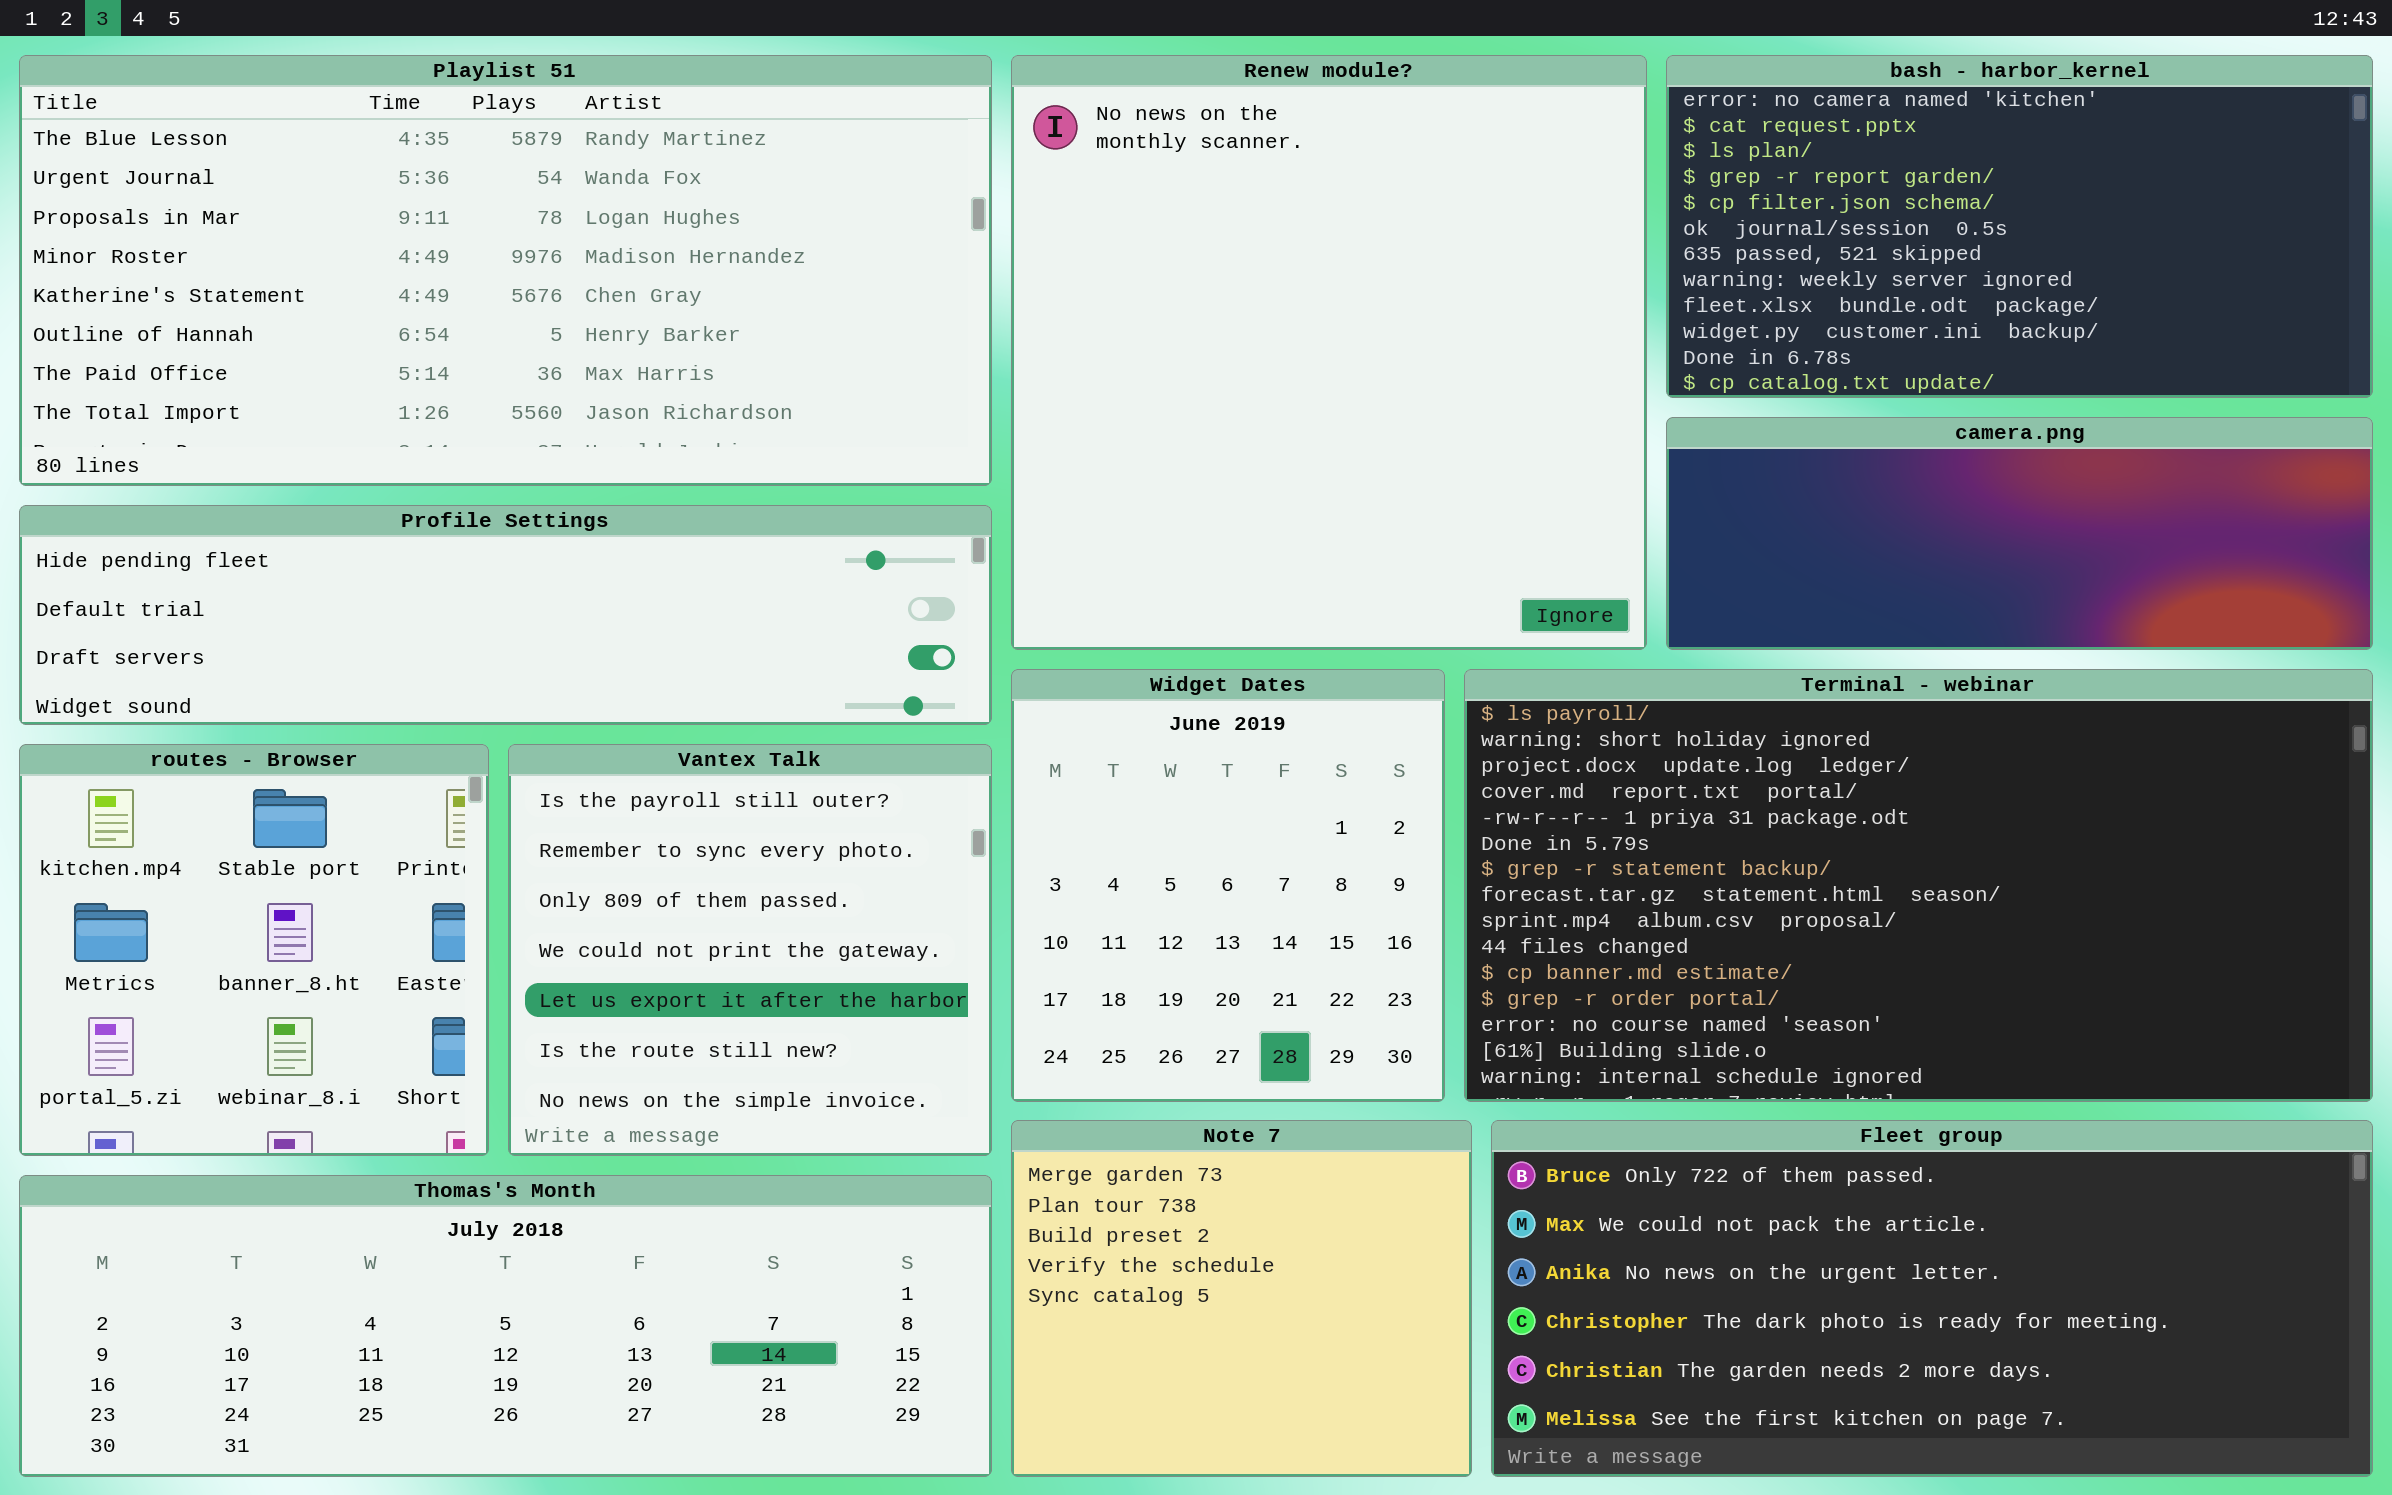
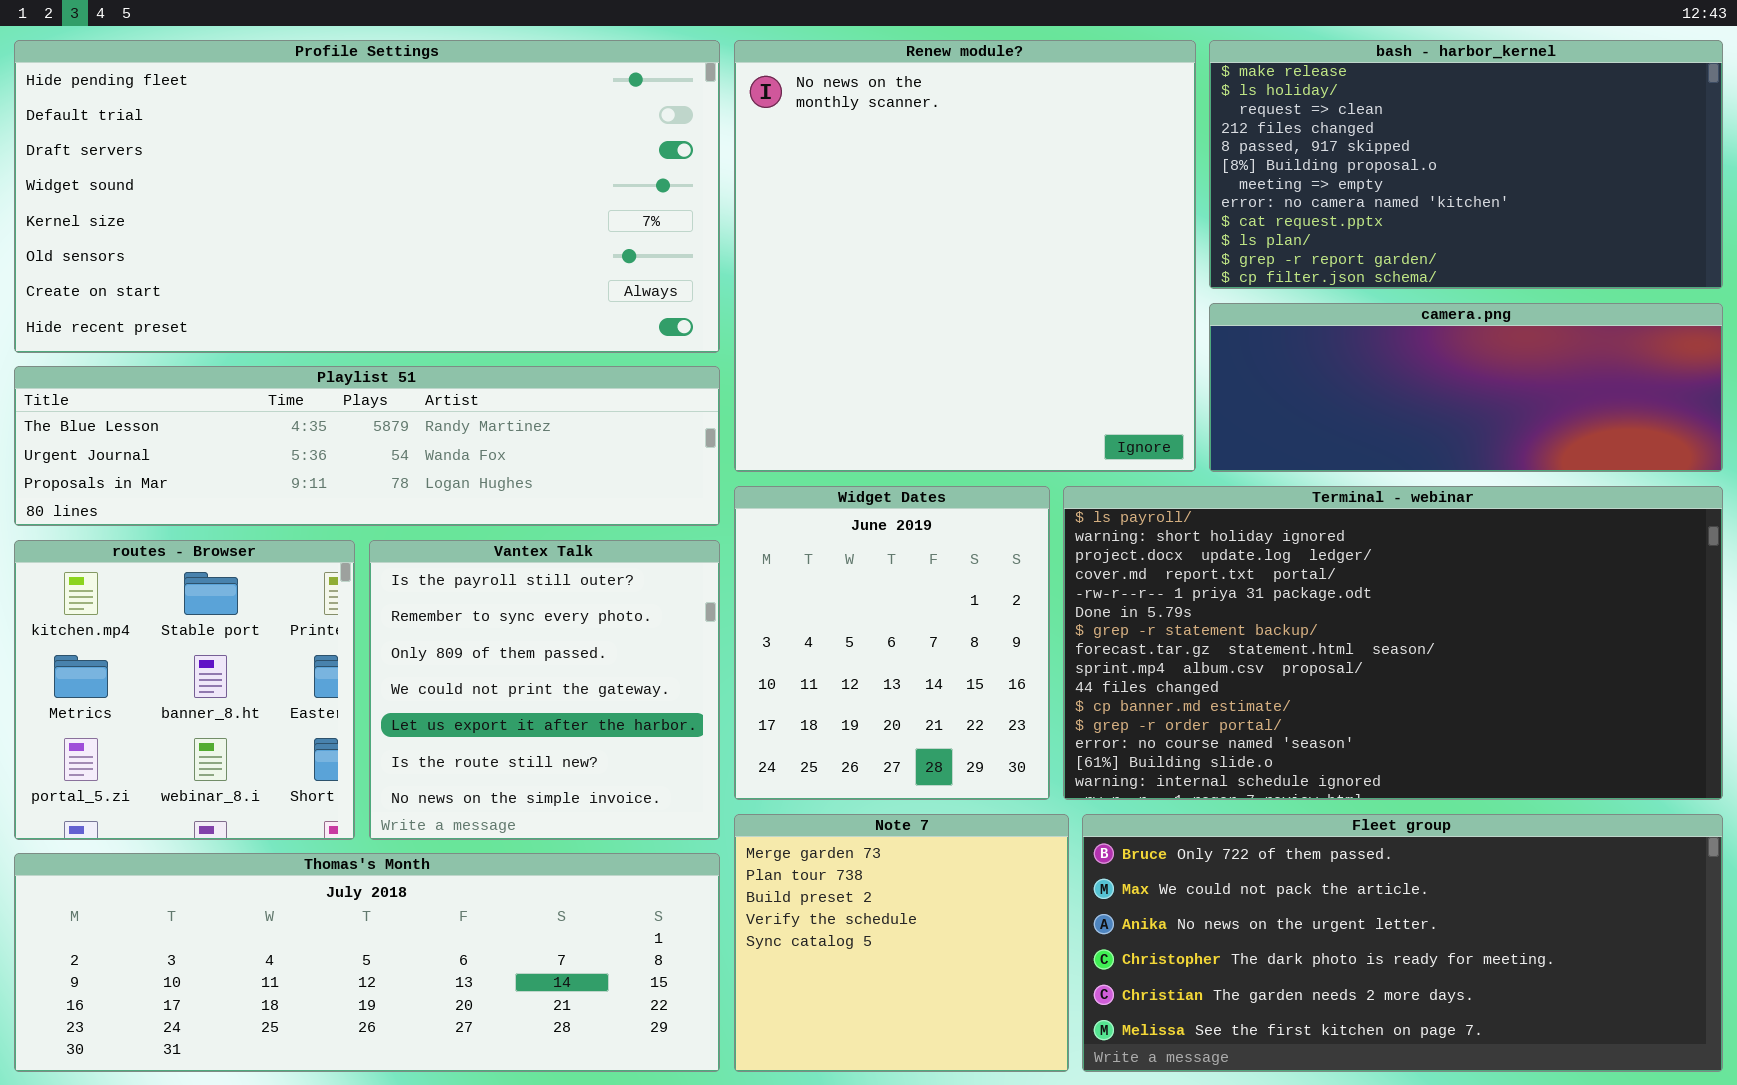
Playlist 51: [19,55,992,486] -> [14,366,720,526], moved, resized
bash - harbor_kernel: [1666,55,2373,398] -> [1209,40,1723,289], scrolled up 7 rows
Profile Settings: [19,505,992,725] -> [14,40,720,353], moved, resized

